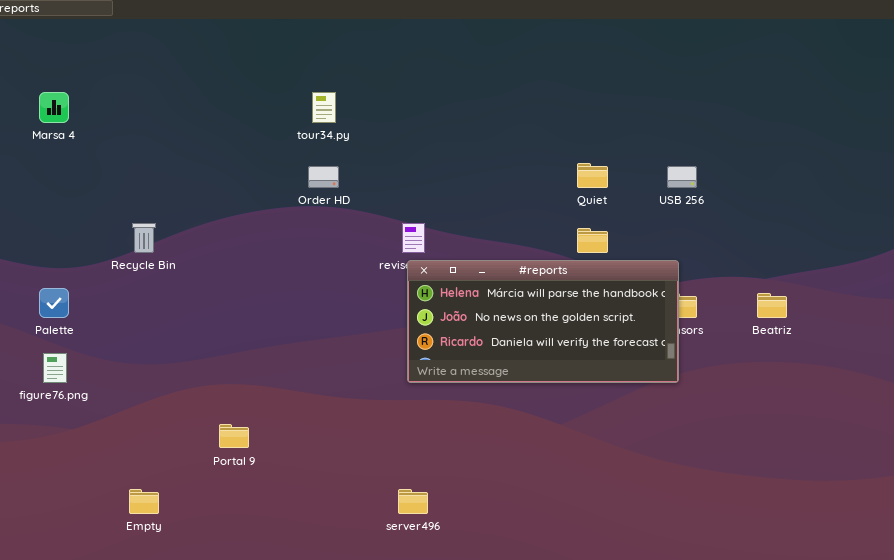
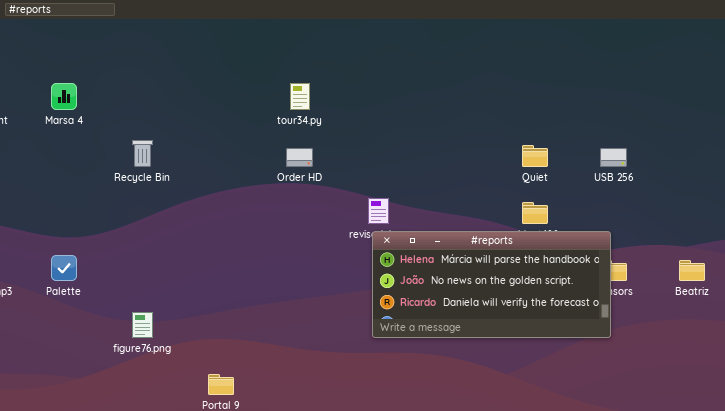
Recycle Bin: [132,223,156,253] -> [132,140,153,167], moved
figure76.png: [43,353,67,383] -> [132,312,153,338], moved

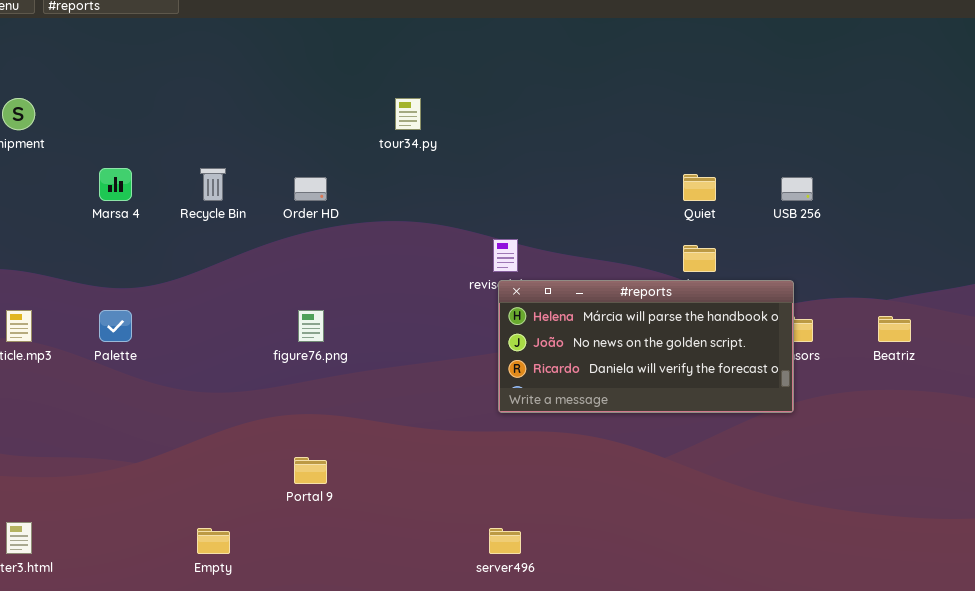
Marsa 4: [51,83,77,110] -> [99,168,132,201], moved
Order HD: [286,148,313,167] -> [294,177,327,201], moved
figure76.png: [132,312,153,338] -> [298,310,324,342], moved

